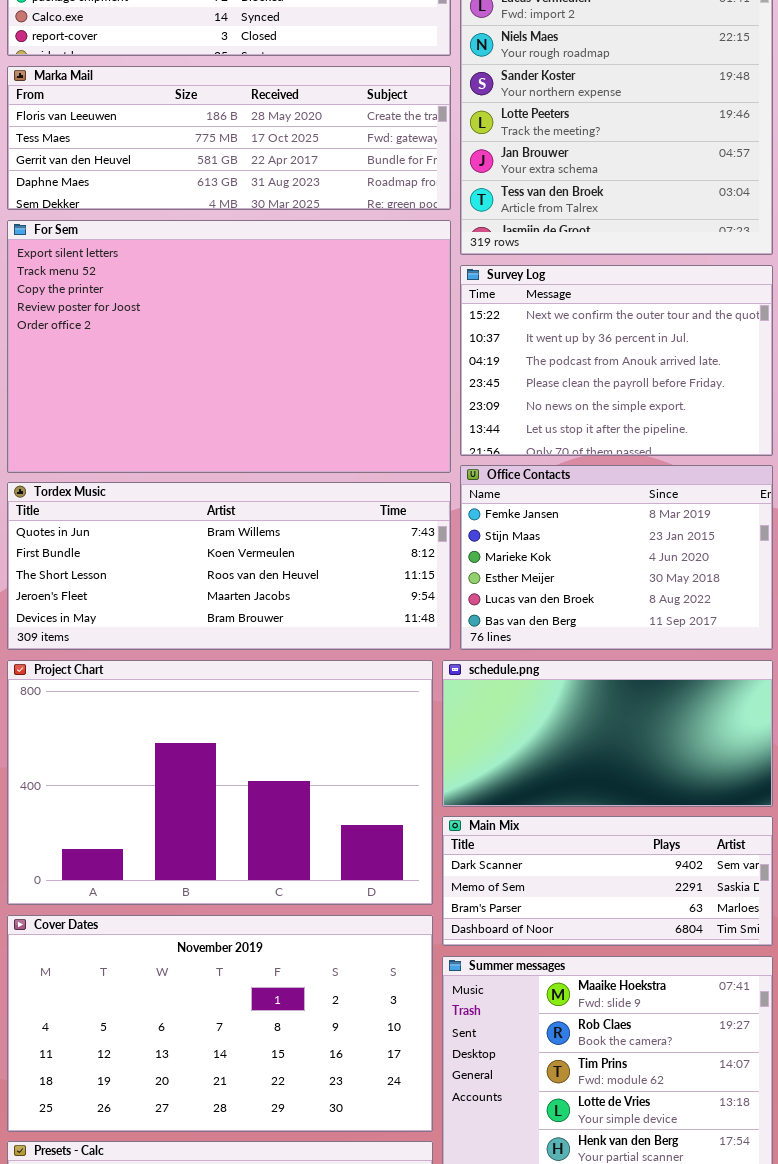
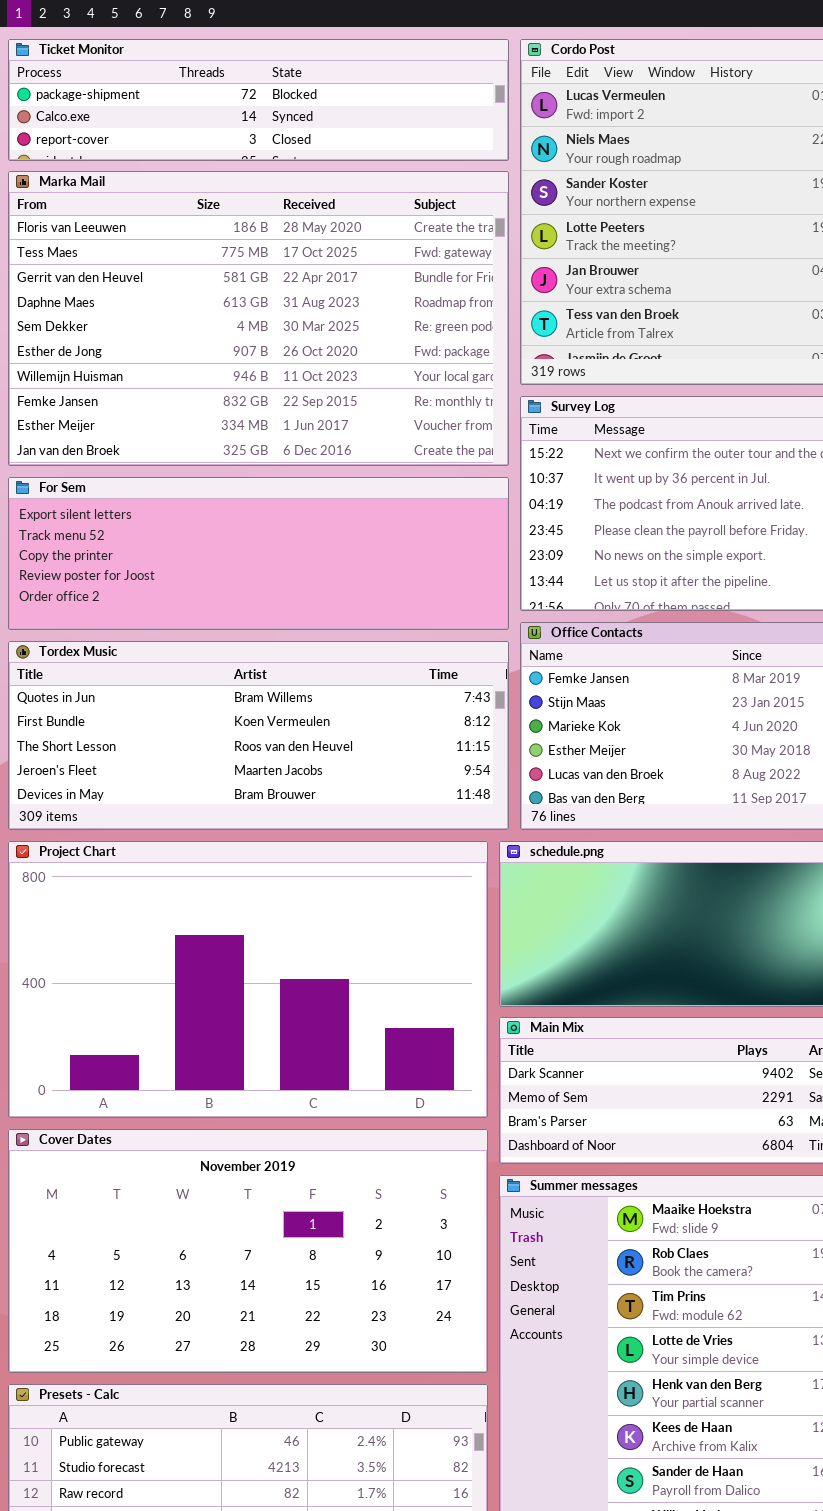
Marka Mail: [7,66,451,210] -> [8,171,509,466], resized
For Sem: [7,220,451,473] -> [8,477,509,630], resized

